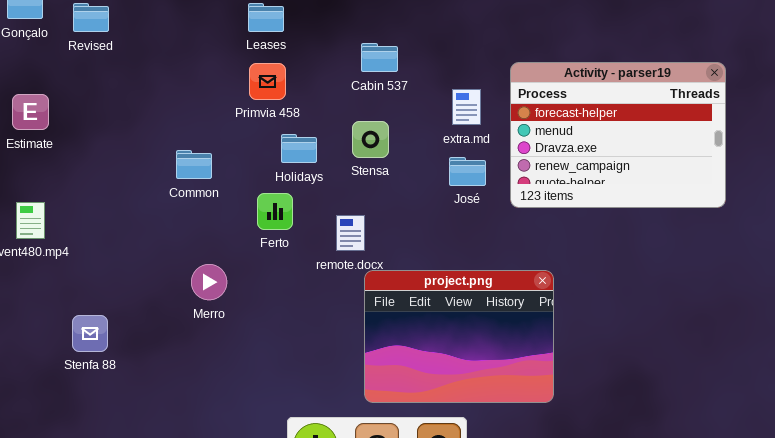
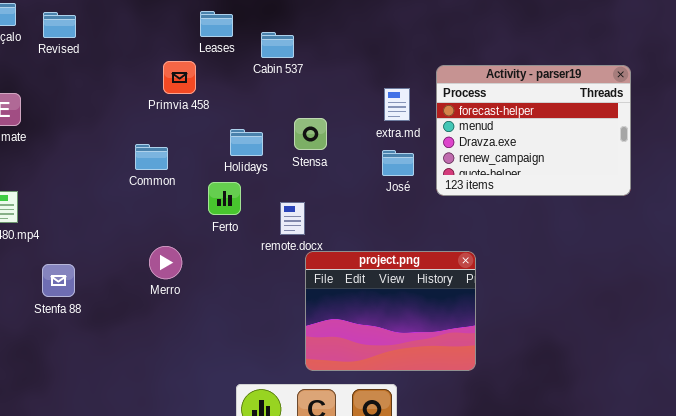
Cabin 537: [361,43,398,72] -> [261,32,294,58], moved
Primvia 458: [249,63,286,100] -> [163,61,196,94], moved
Stenfa 88: [72,315,108,352] -> [42,264,75,297], moved

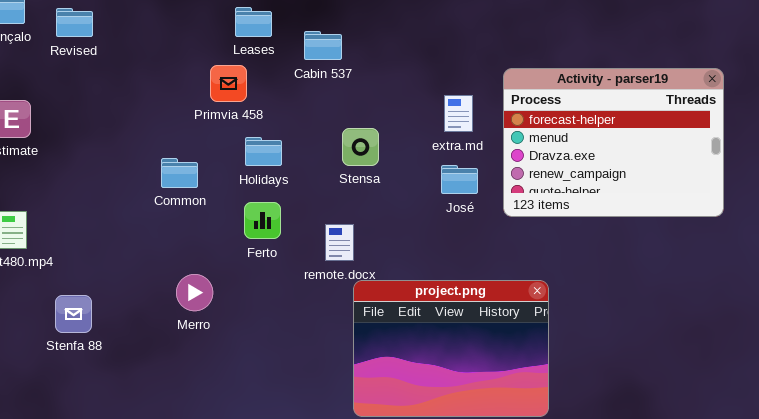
Primvia 458: [163,61,196,94] -> [210,65,247,102], moved
Holidays: [230,129,263,156] -> [245,137,282,166], moved

